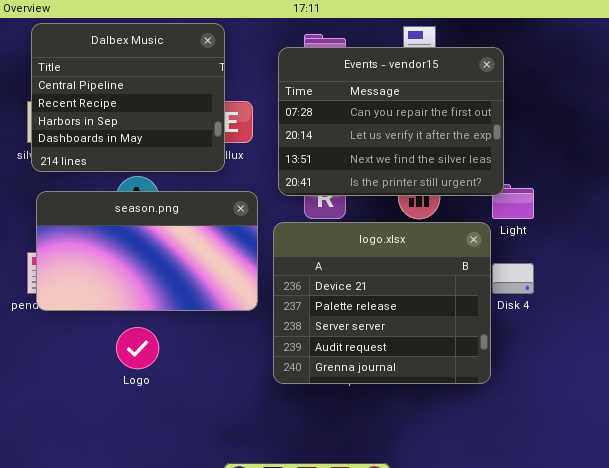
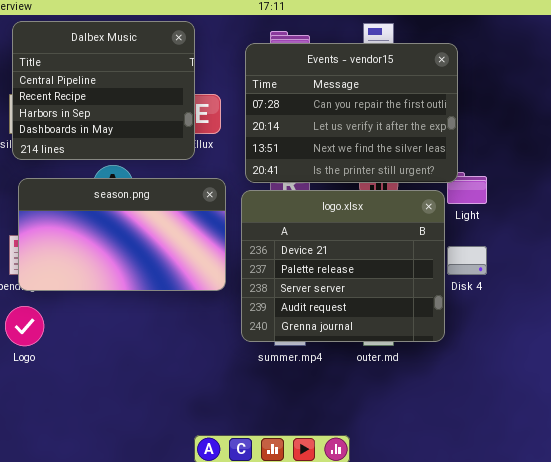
logo.xlsx: [273,222,491,384] -> [241,190,445,342], moved
Logo: [116,327,159,369] -> [5,306,44,346], moved

